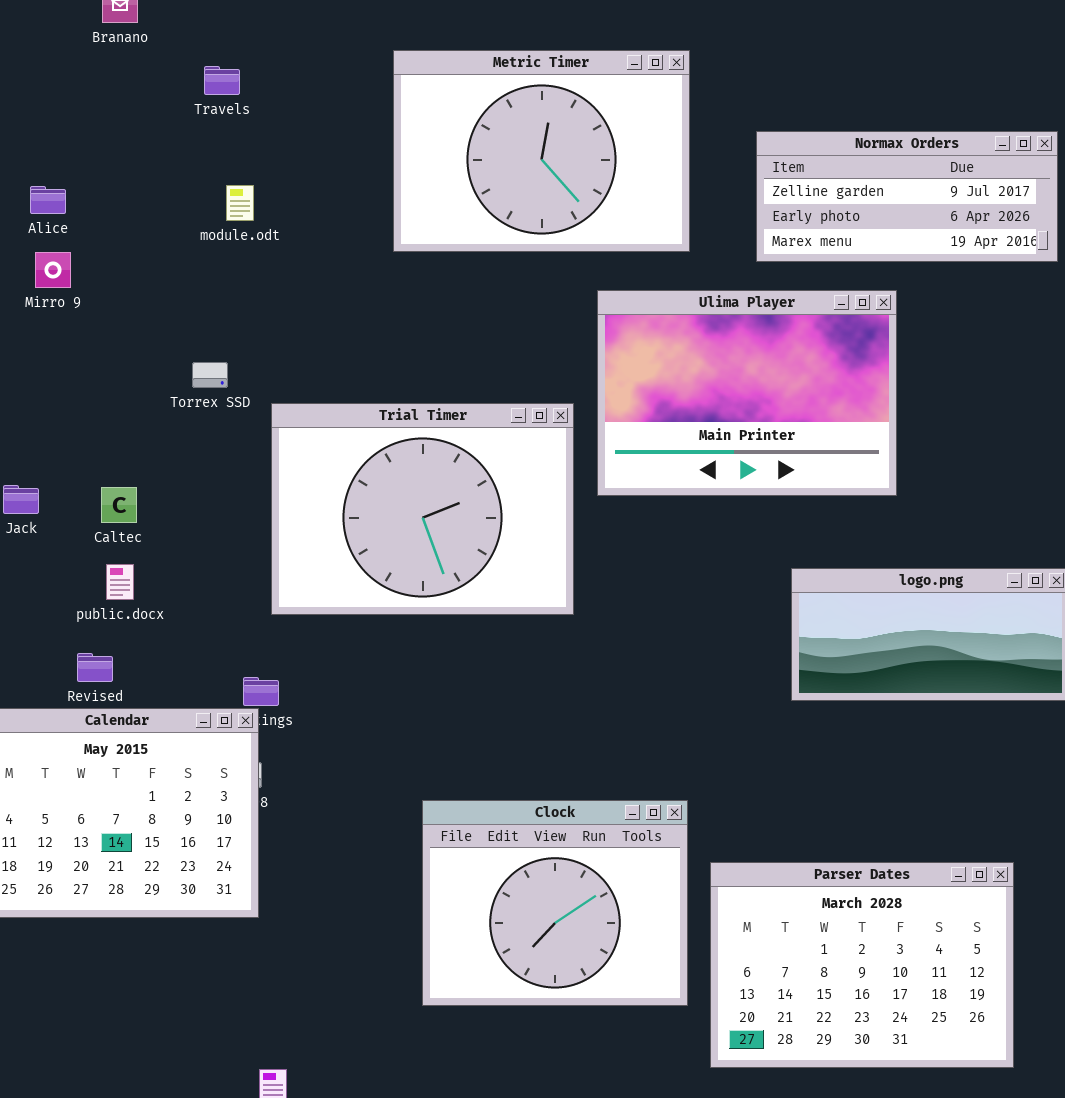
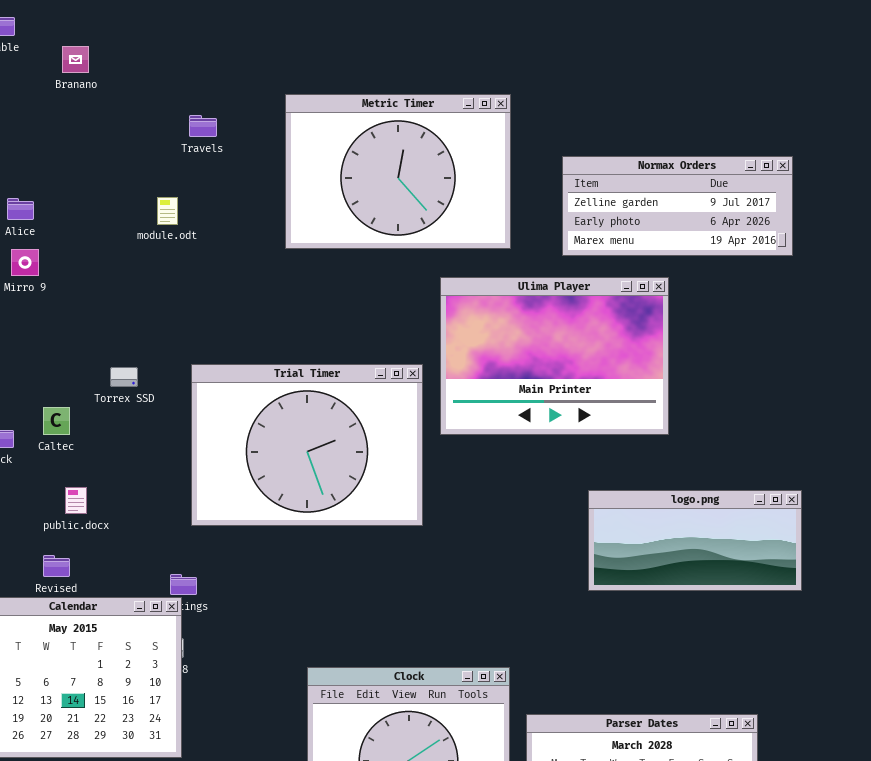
Travels: [204,66,240,95] -> [189,115,217,137], moved
Torrex SSD: [192,362,228,388] -> [110,367,138,387], moved
Caltec: [101,487,137,523] -> [43,407,70,435], moved

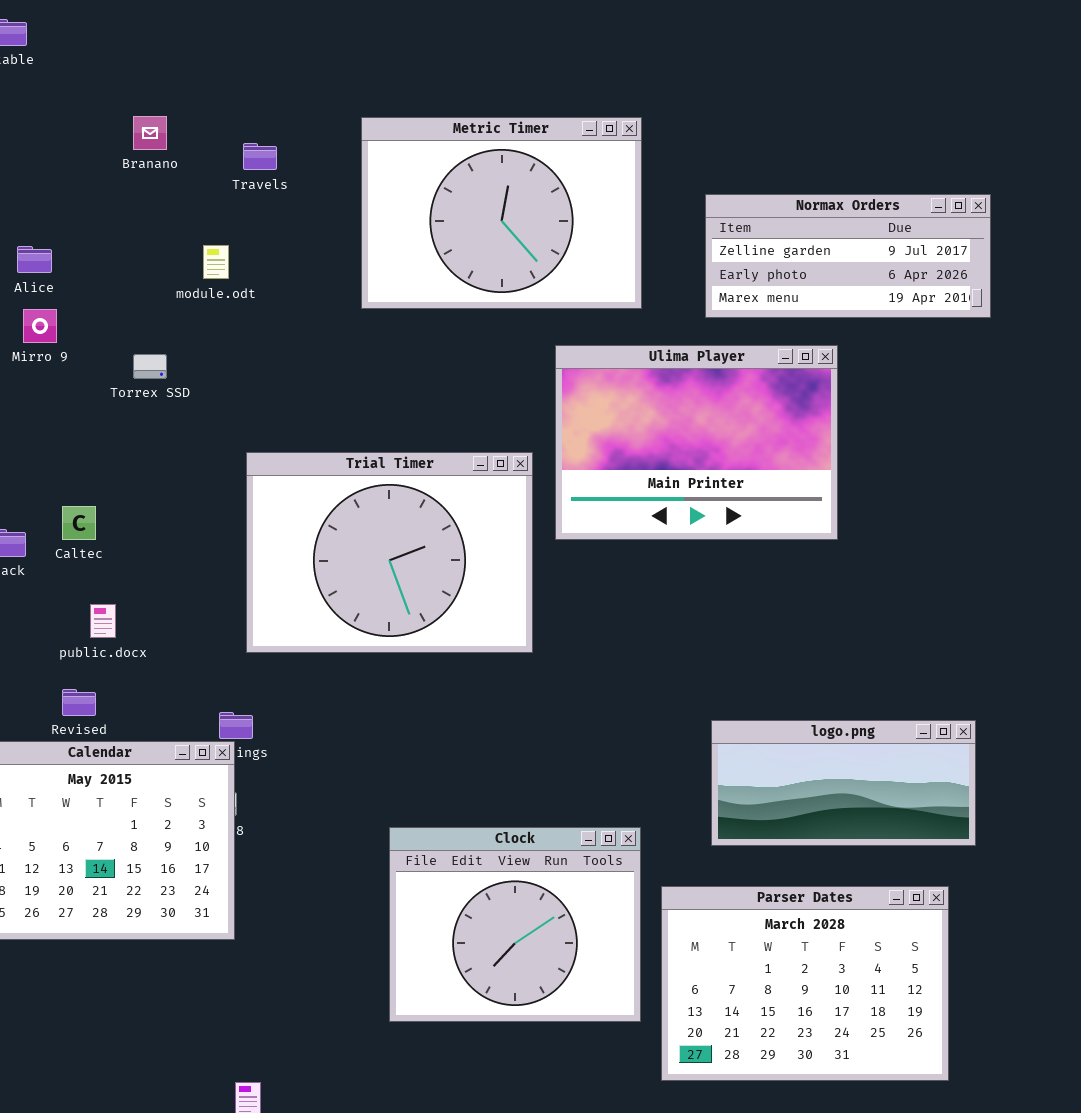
Branano: [62,46,89,73] -> [133,116,167,150], moved
Torrex SSD: [110,367,138,387] -> [133,354,167,379], moved
logo.png: [588,490,802,591] -> [711,720,976,846], moved

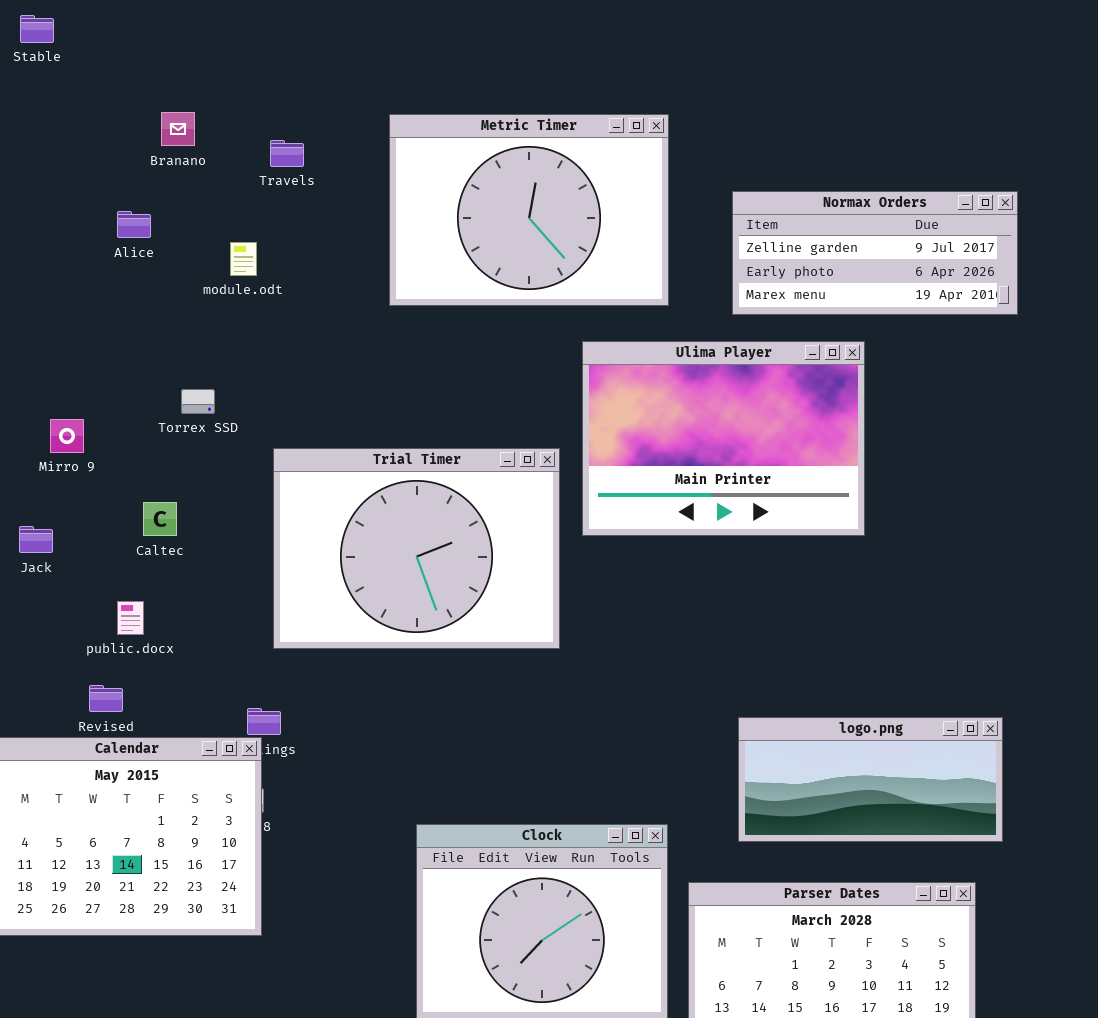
Alice: [17,246,52,273] -> [117,211,151,238], moved
Mirro 9: [23,309,57,343] -> [50,419,84,453], moved
Torrex SSD: [133,354,167,379] -> [181,389,215,414], moved
Caltec: [62,506,96,540] -> [143,502,177,536], moved

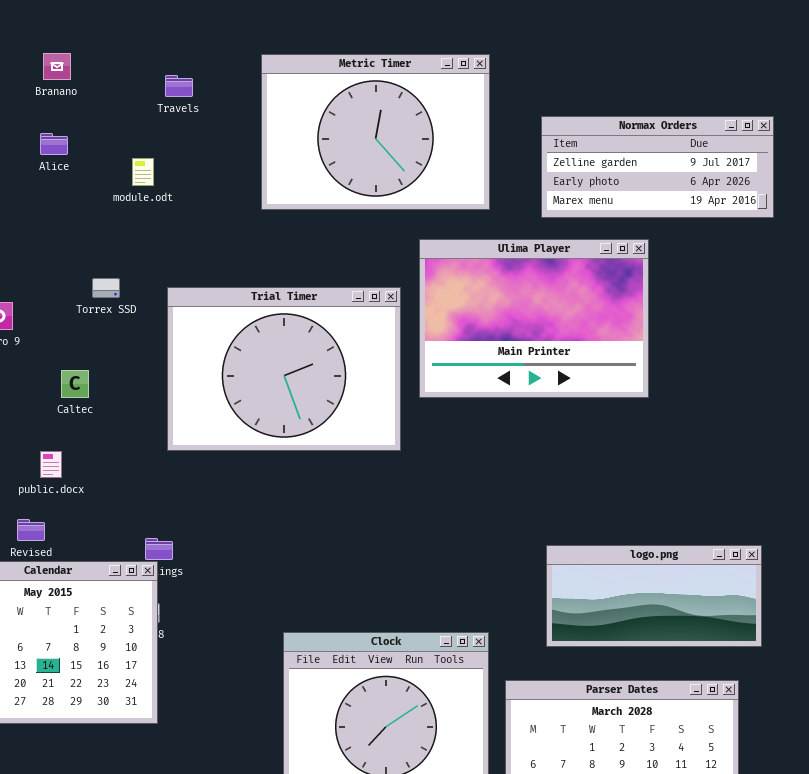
Branano: [161,112,195,146] -> [43,53,71,80], moved
Trial Timer: [273,448,560,649] -> [167,287,401,451], moved

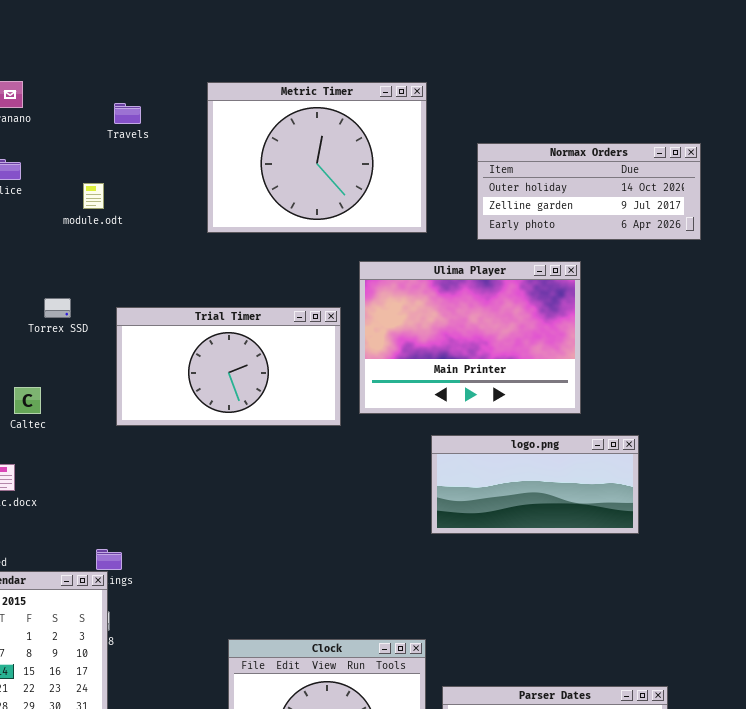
Normax Orders: [541,116,774,218] -> [477,143,701,240], scrolled up 1 row
Trial Timer: [167,287,401,451] -> [116,307,341,426], resized
logo.png: [546,545,762,647] -> [431,435,639,534], moved

